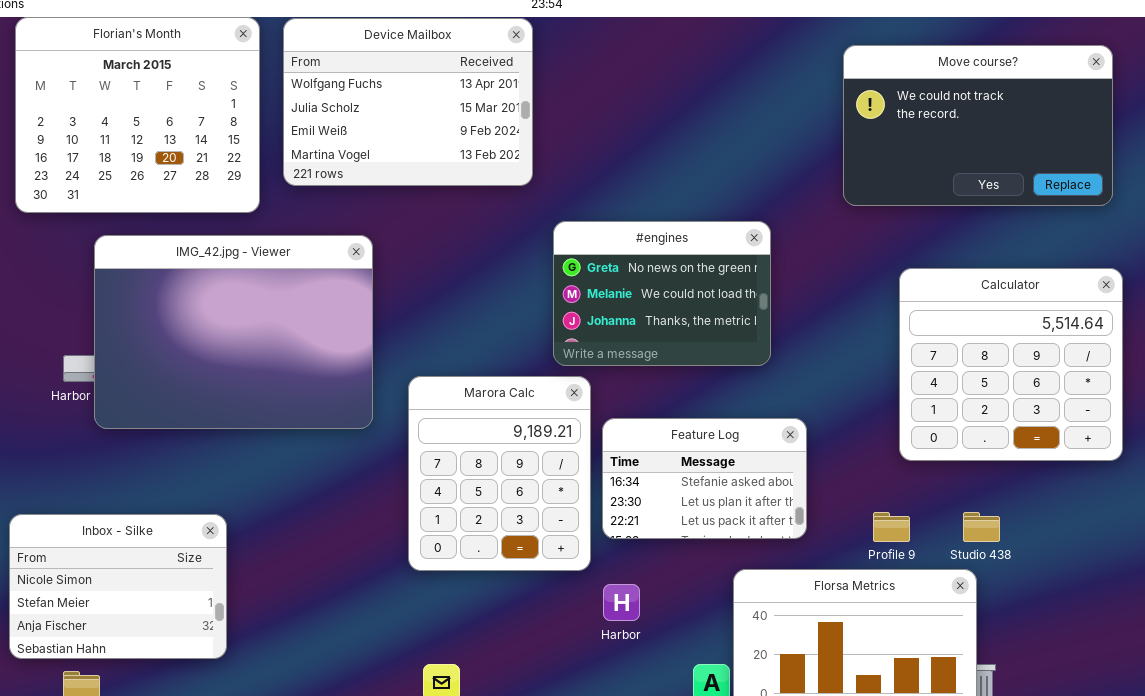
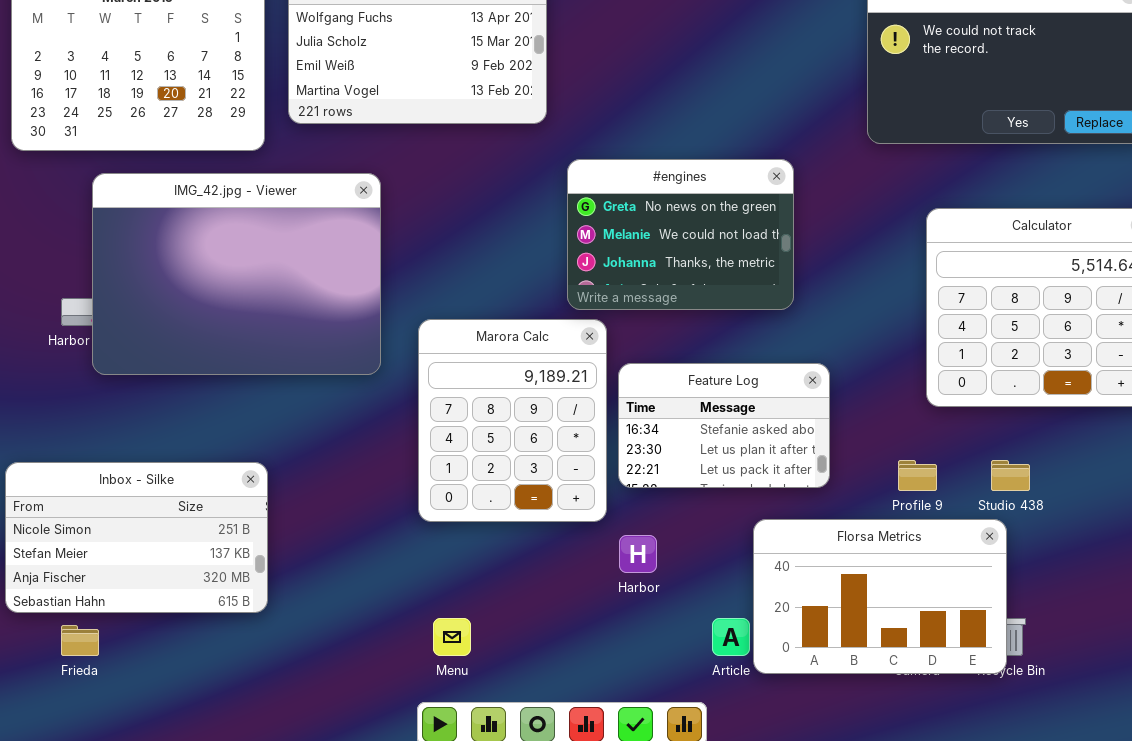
Inbox - Silke: [9,514,227,659] -> [5,462,268,613], resized

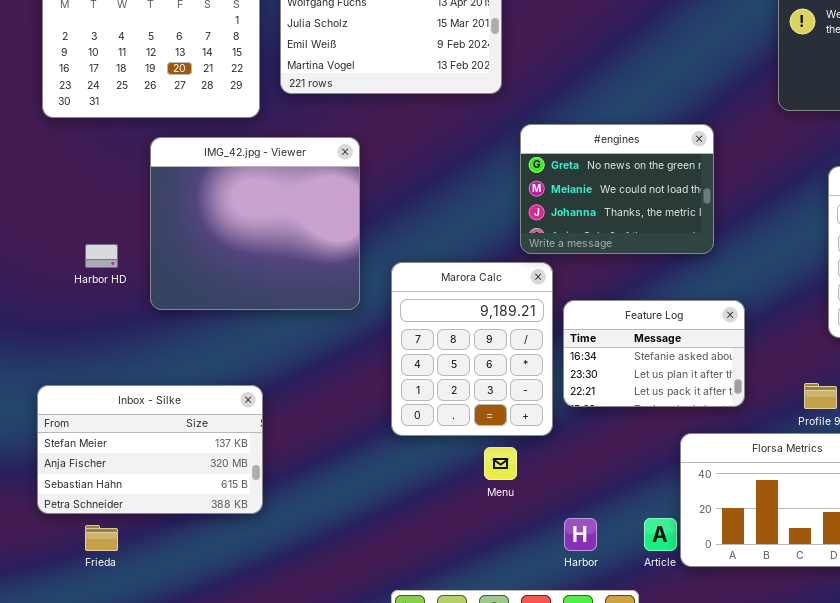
IMG_42.jpg - Viewer: [92,173,381,375] -> [150,137,360,310], resized
Inbox - Silke: [5,462,268,613] -> [37,385,263,514], scrolled down 1 row
Harbor: [619,535,657,573] -> [564,518,597,551], moved
Menu: [433,618,471,656] -> [484,447,517,480], moved

